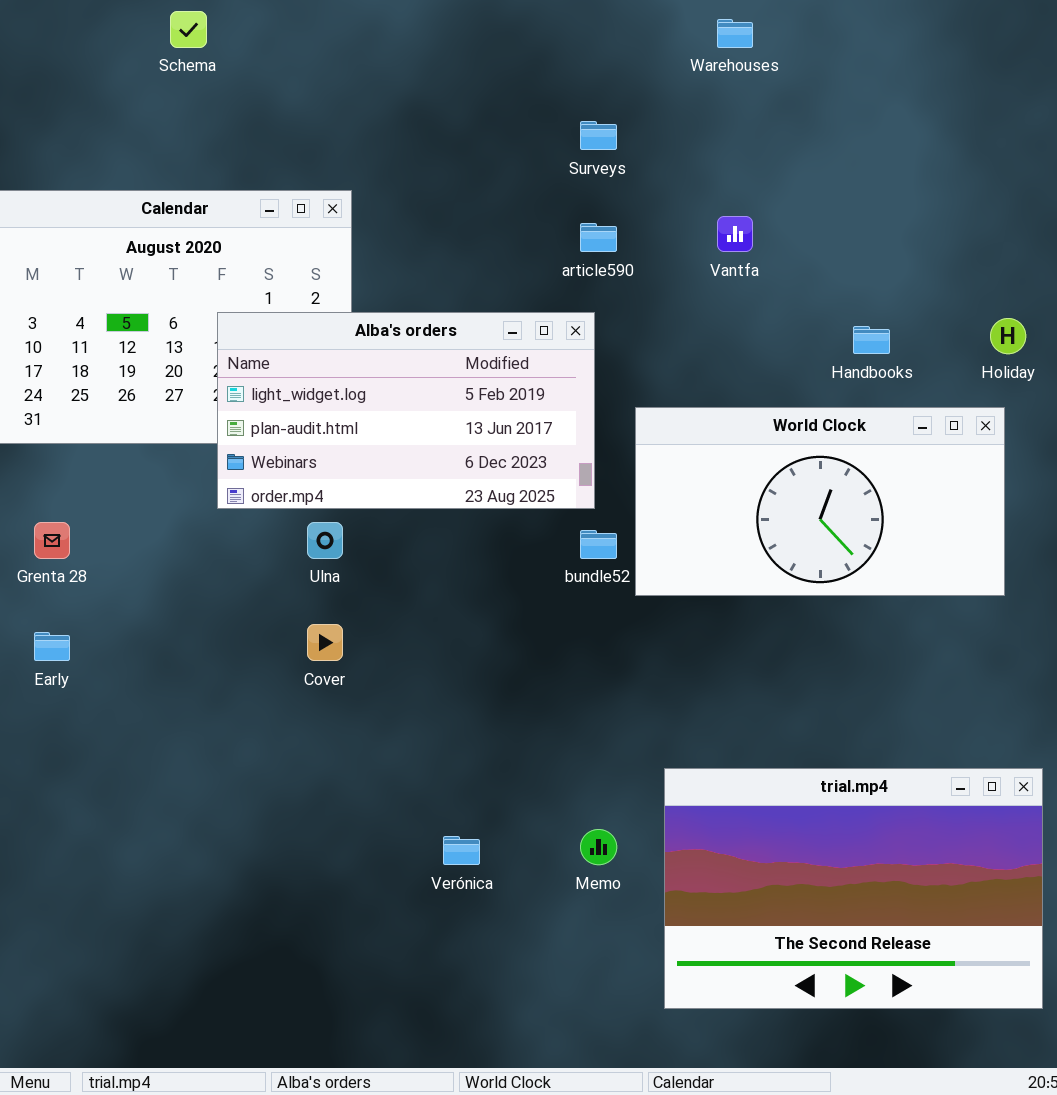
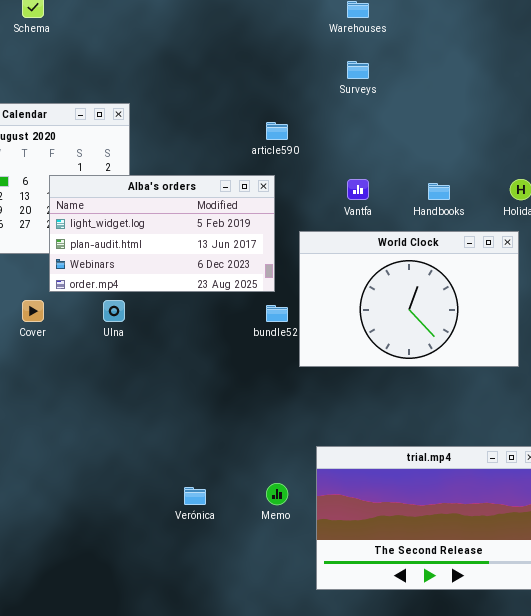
Surveys: [580,121,617,150] -> [347,61,369,79], moved
Vantfa: [717,216,753,252] -> [347,179,369,200], moved
World Clock: [635,407,1005,596] -> [299,231,519,367], resized
Cover: [307,624,343,661] -> [22,300,44,322], moved

